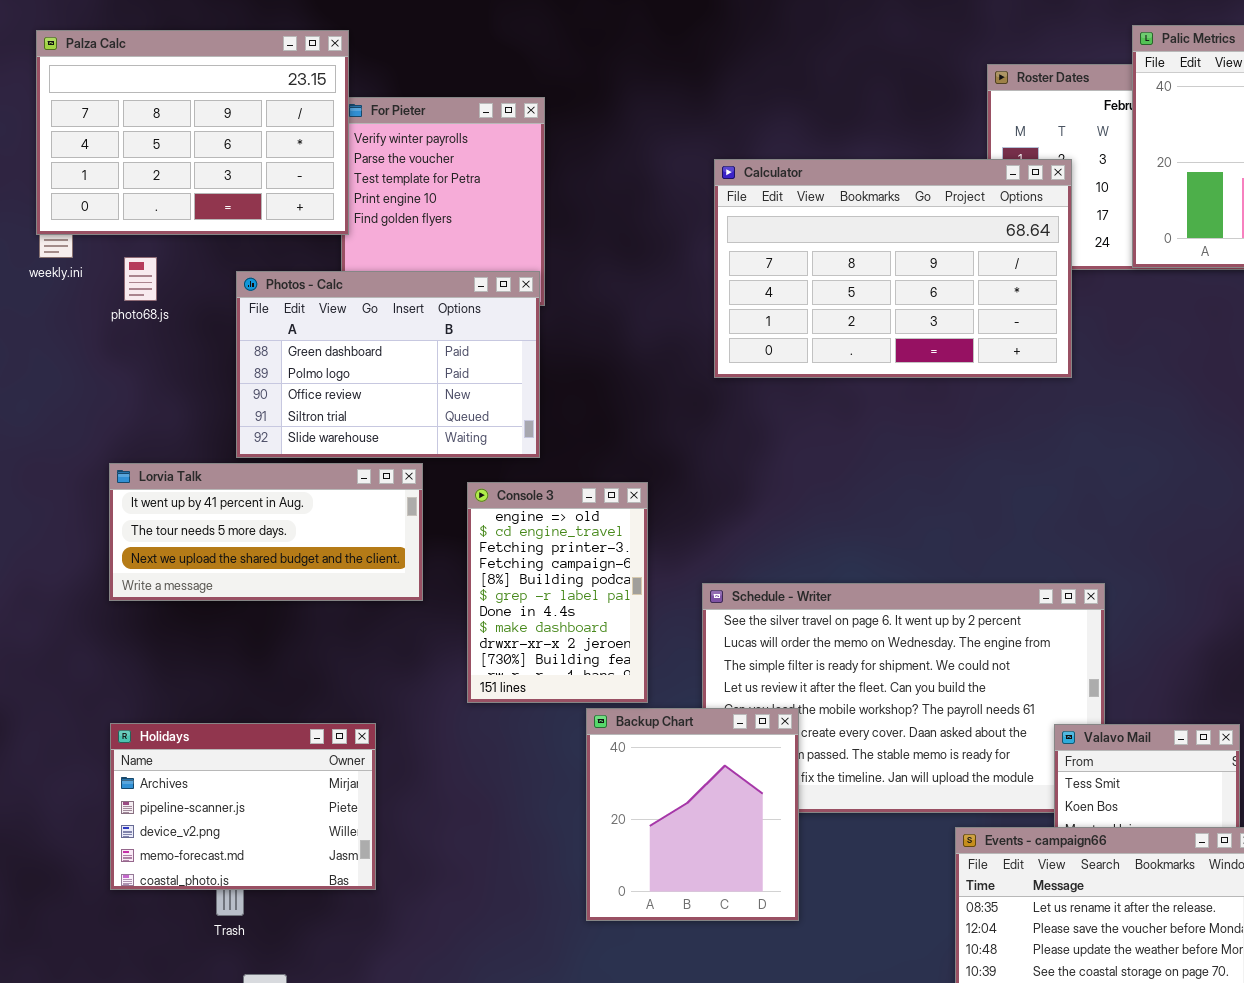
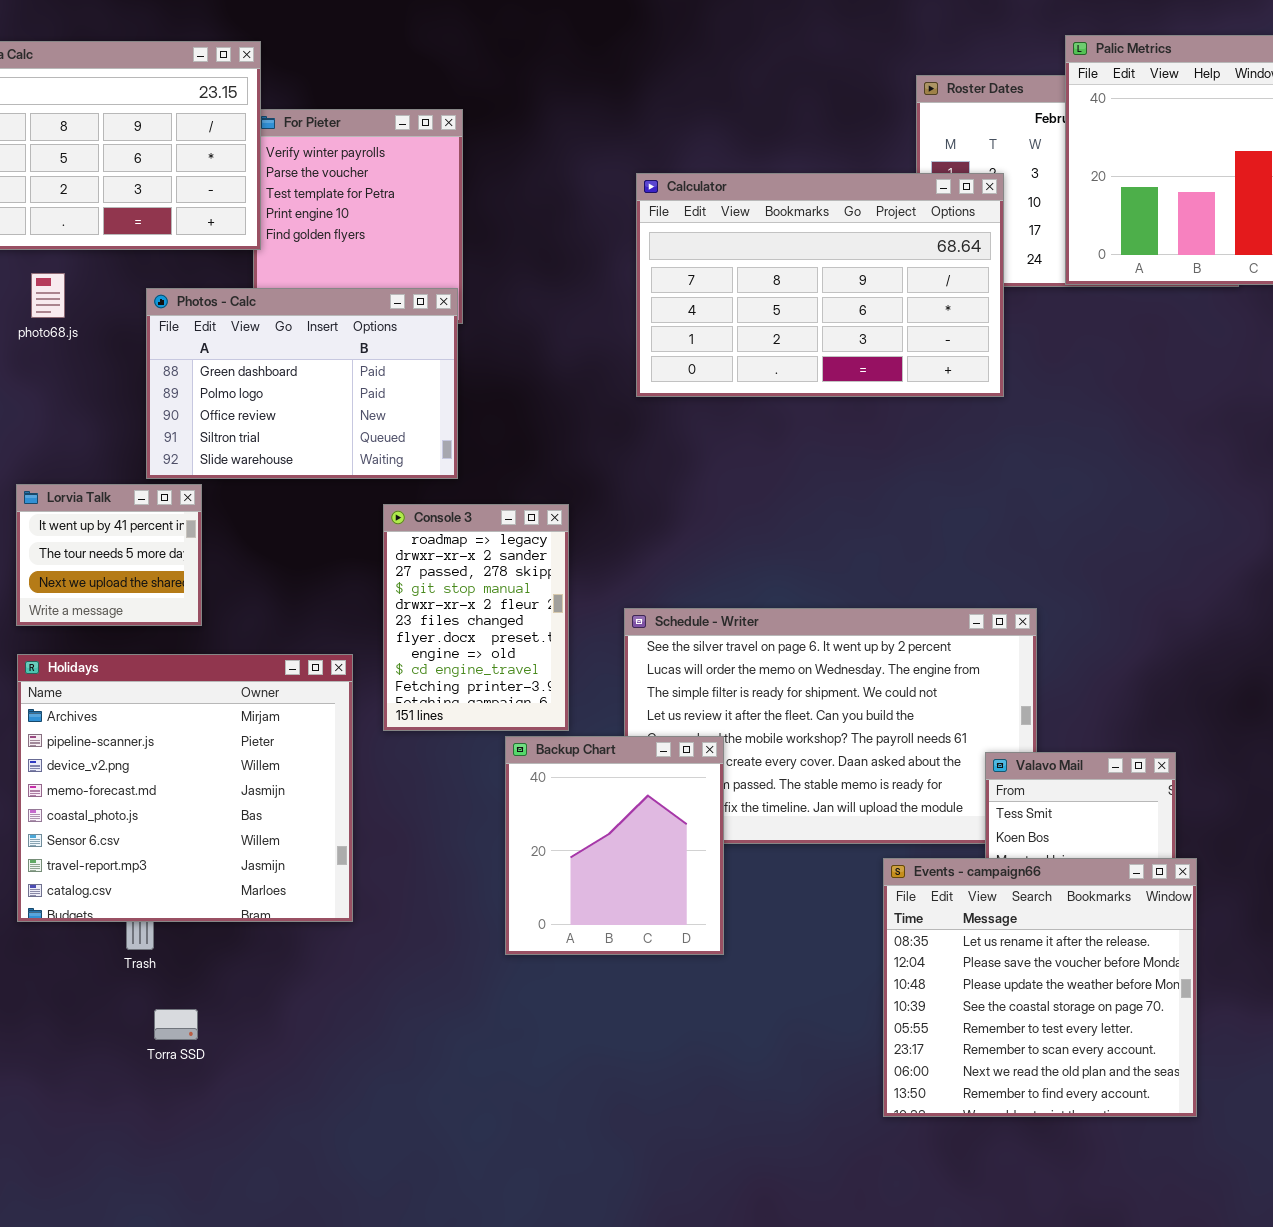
Lorvia Talk: [109,463,423,601] -> [16,484,202,626], resized
Console 3: [467,482,648,703] -> [383,504,569,731], scrolled up 7 rows
Holidays: [110,723,376,890] -> [17,654,353,922], resized

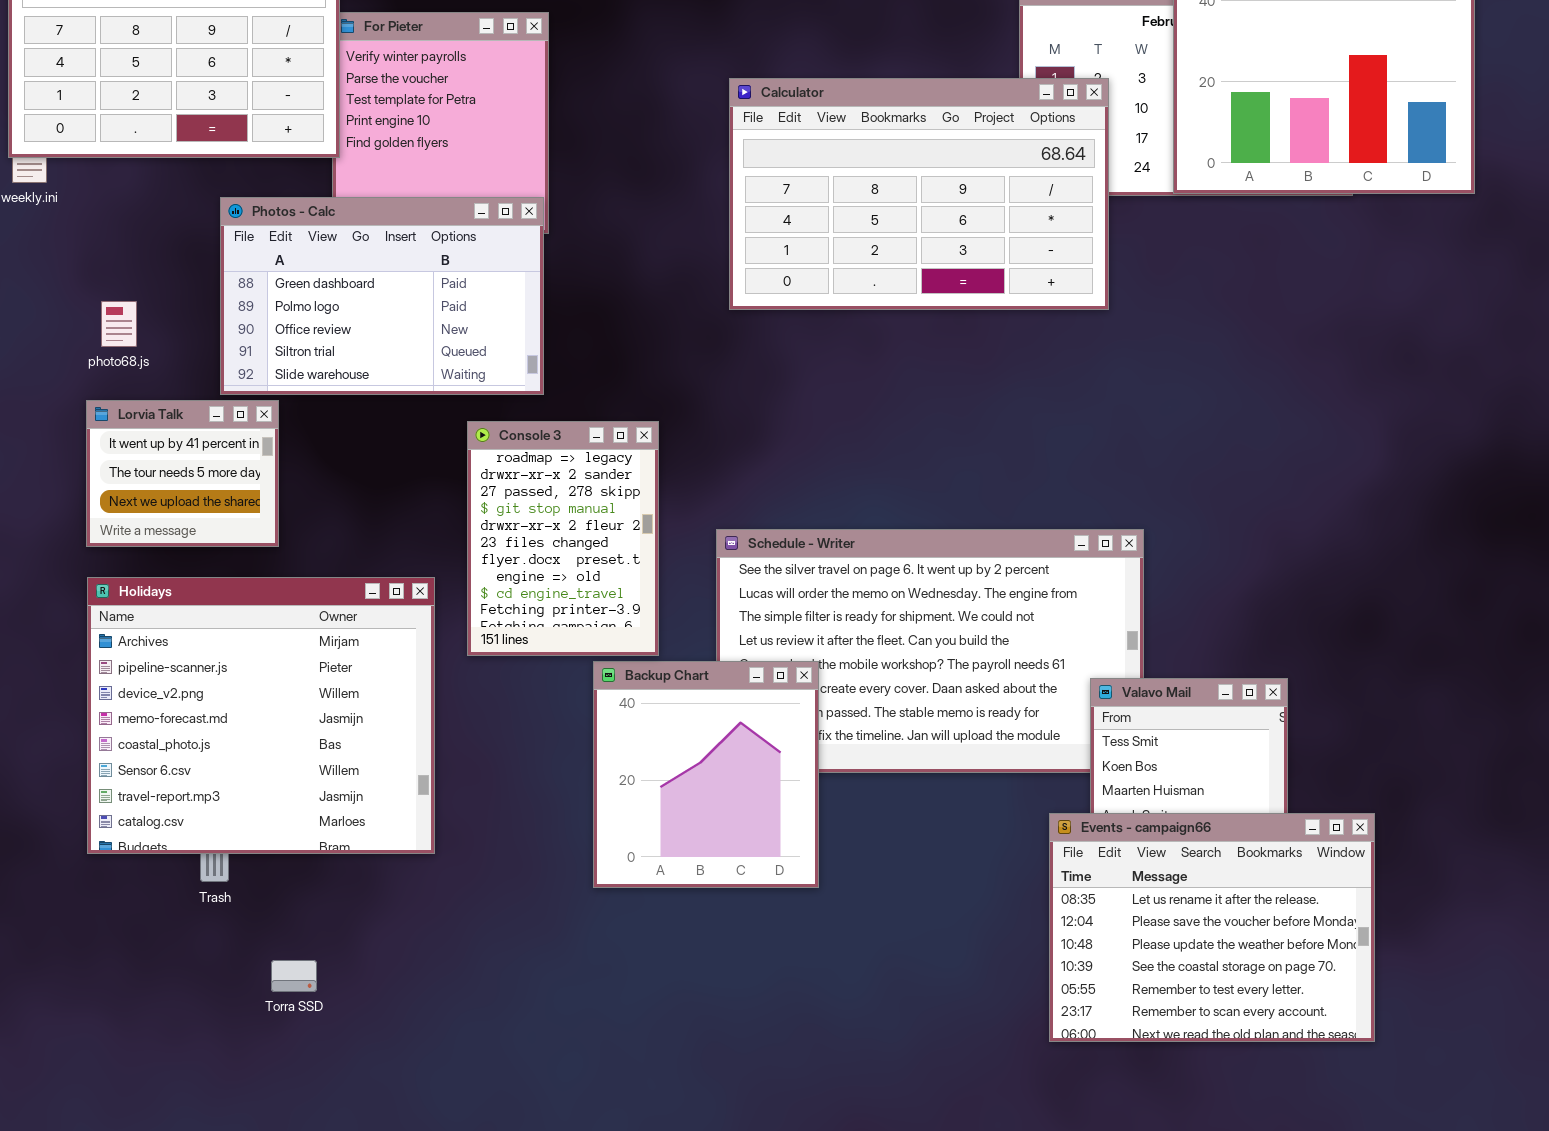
photo68.js: [31,273,65,318] -> [101,301,137,347], moved
Events - campaign66: [883,858,1197,1117] -> [1049,813,1375,1042], moved, resized
Torra SSD: [154,1009,198,1040] -> [271,960,317,992], moved

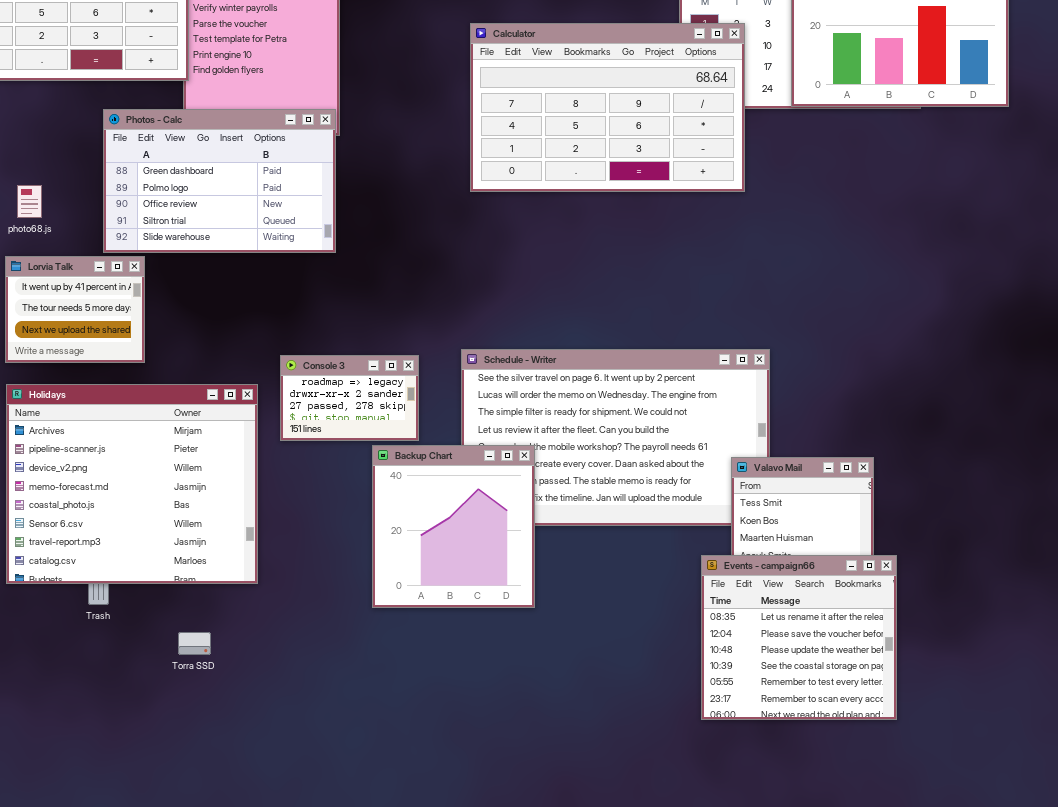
Console 3: [467,421,659,656] -> [280,355,419,441], resized
Events - campaign66: [1049,813,1375,1042] -> [701,555,897,720], resized
Torra SSD: [271,960,317,992] -> [178,632,211,655], moved

